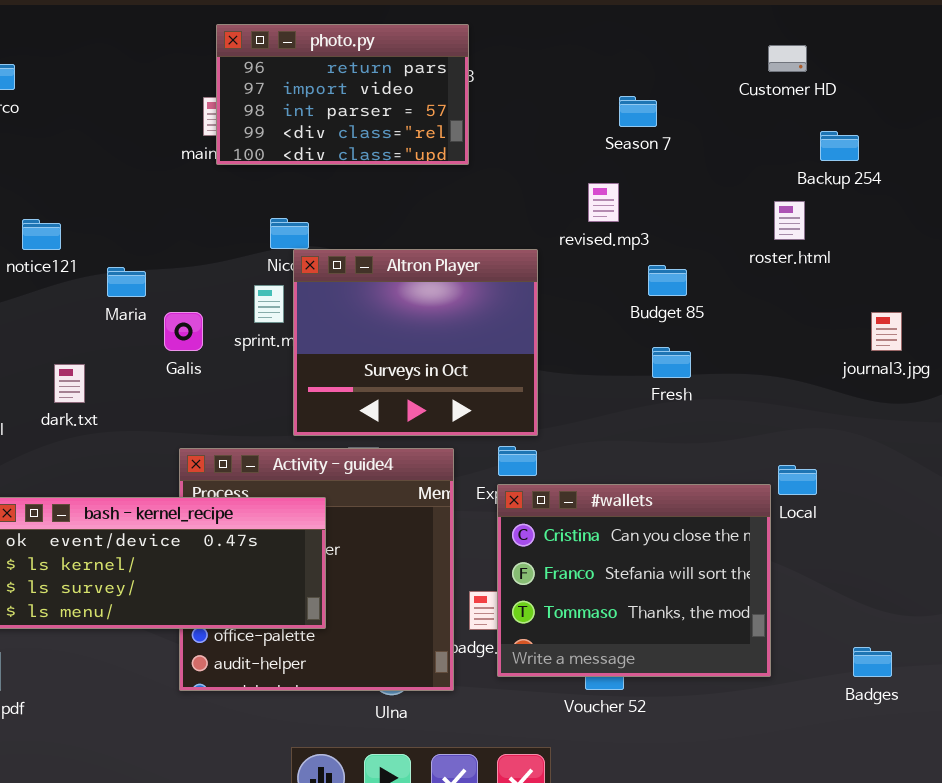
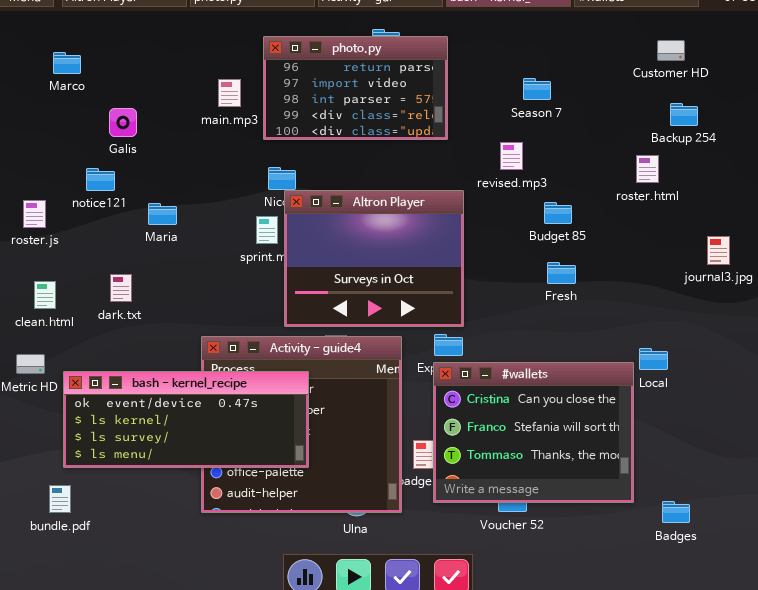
photo.py: [216,24,469,165] -> [263,36,448,140], moved
Customer HD: [768,45,807,72] -> [657,40,685,61], moved
Galis: [164,312,203,351] -> [109,108,137,137], moved
Badges: [853,647,892,677] -> [662,501,690,523], moved

